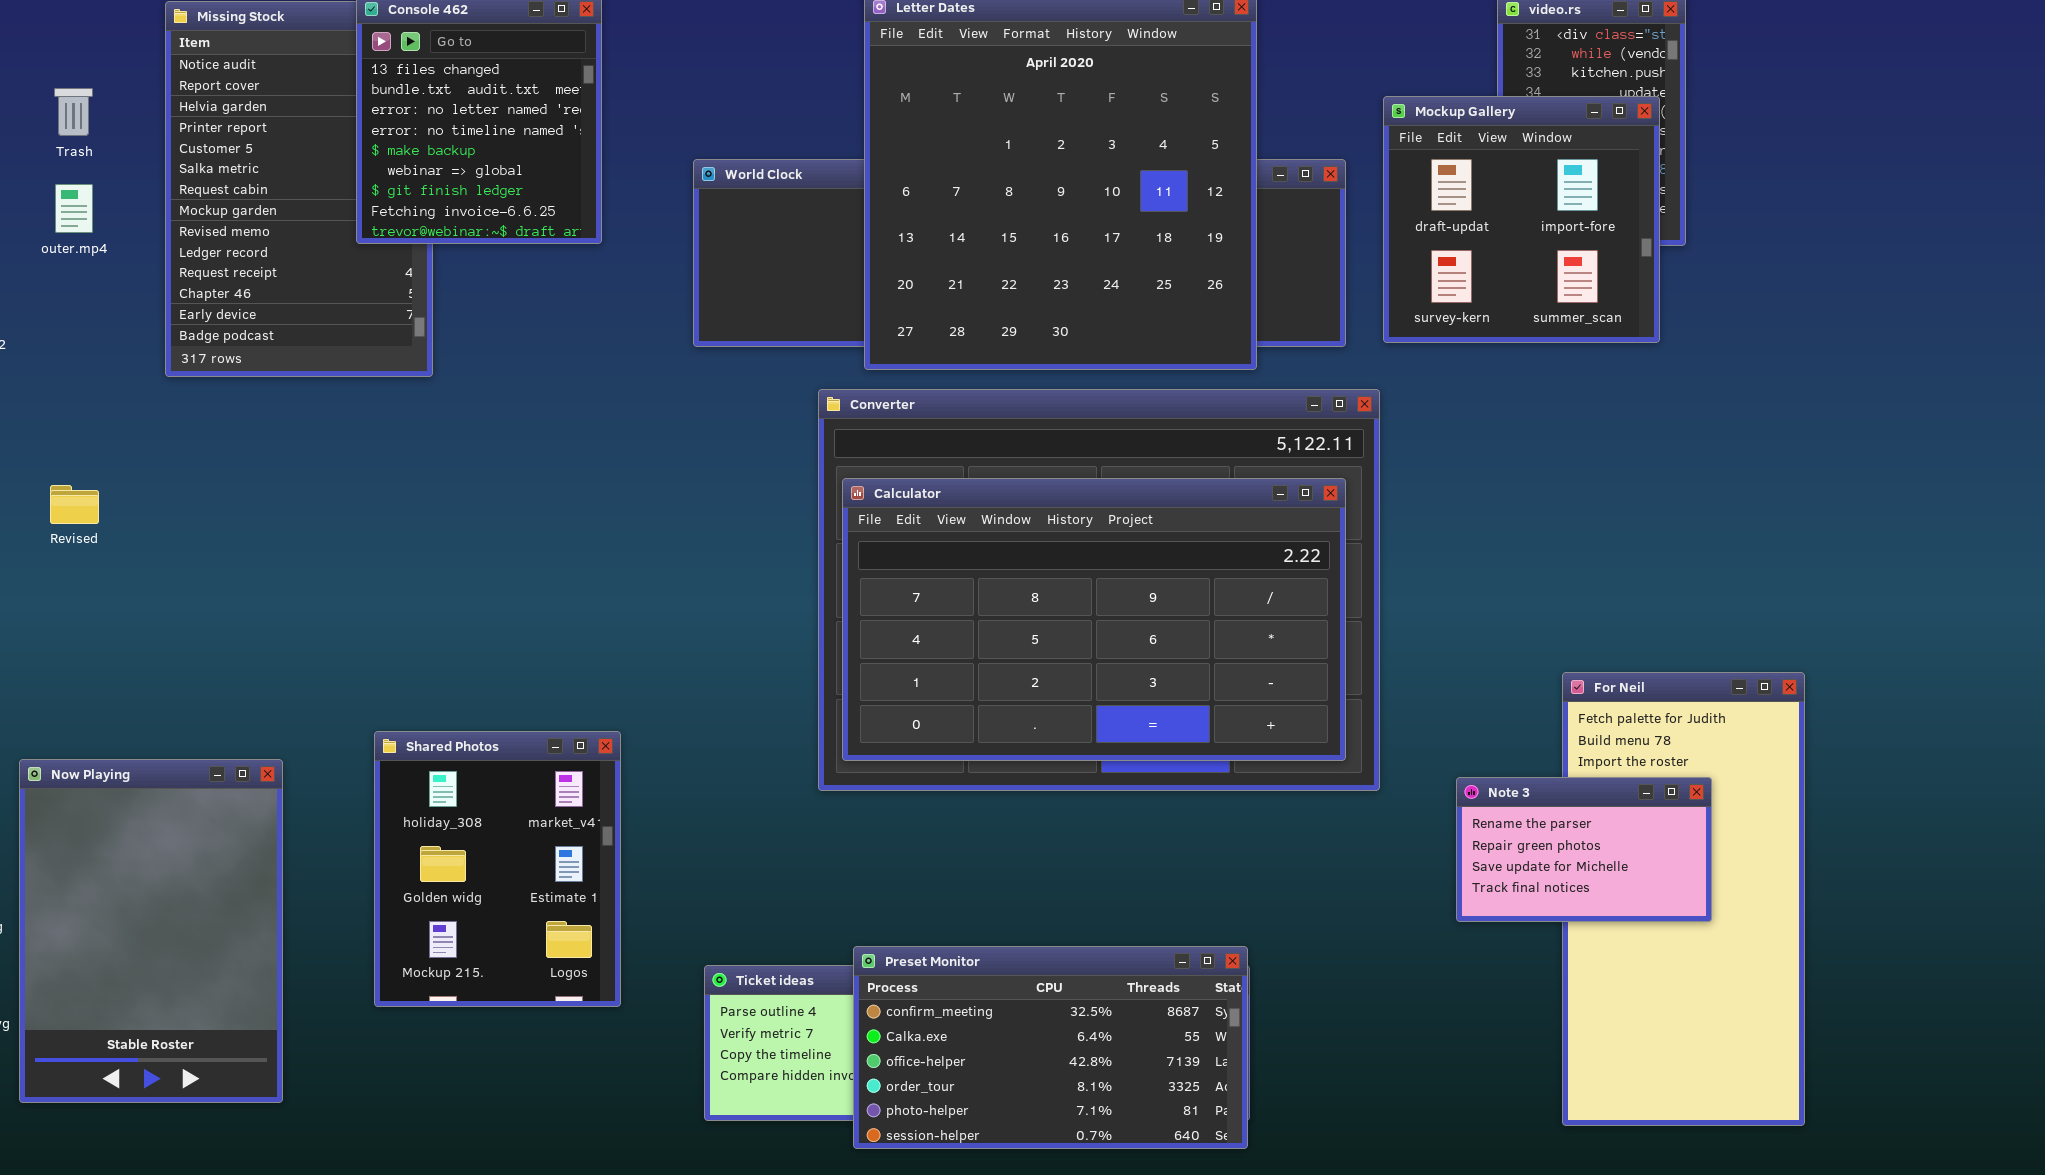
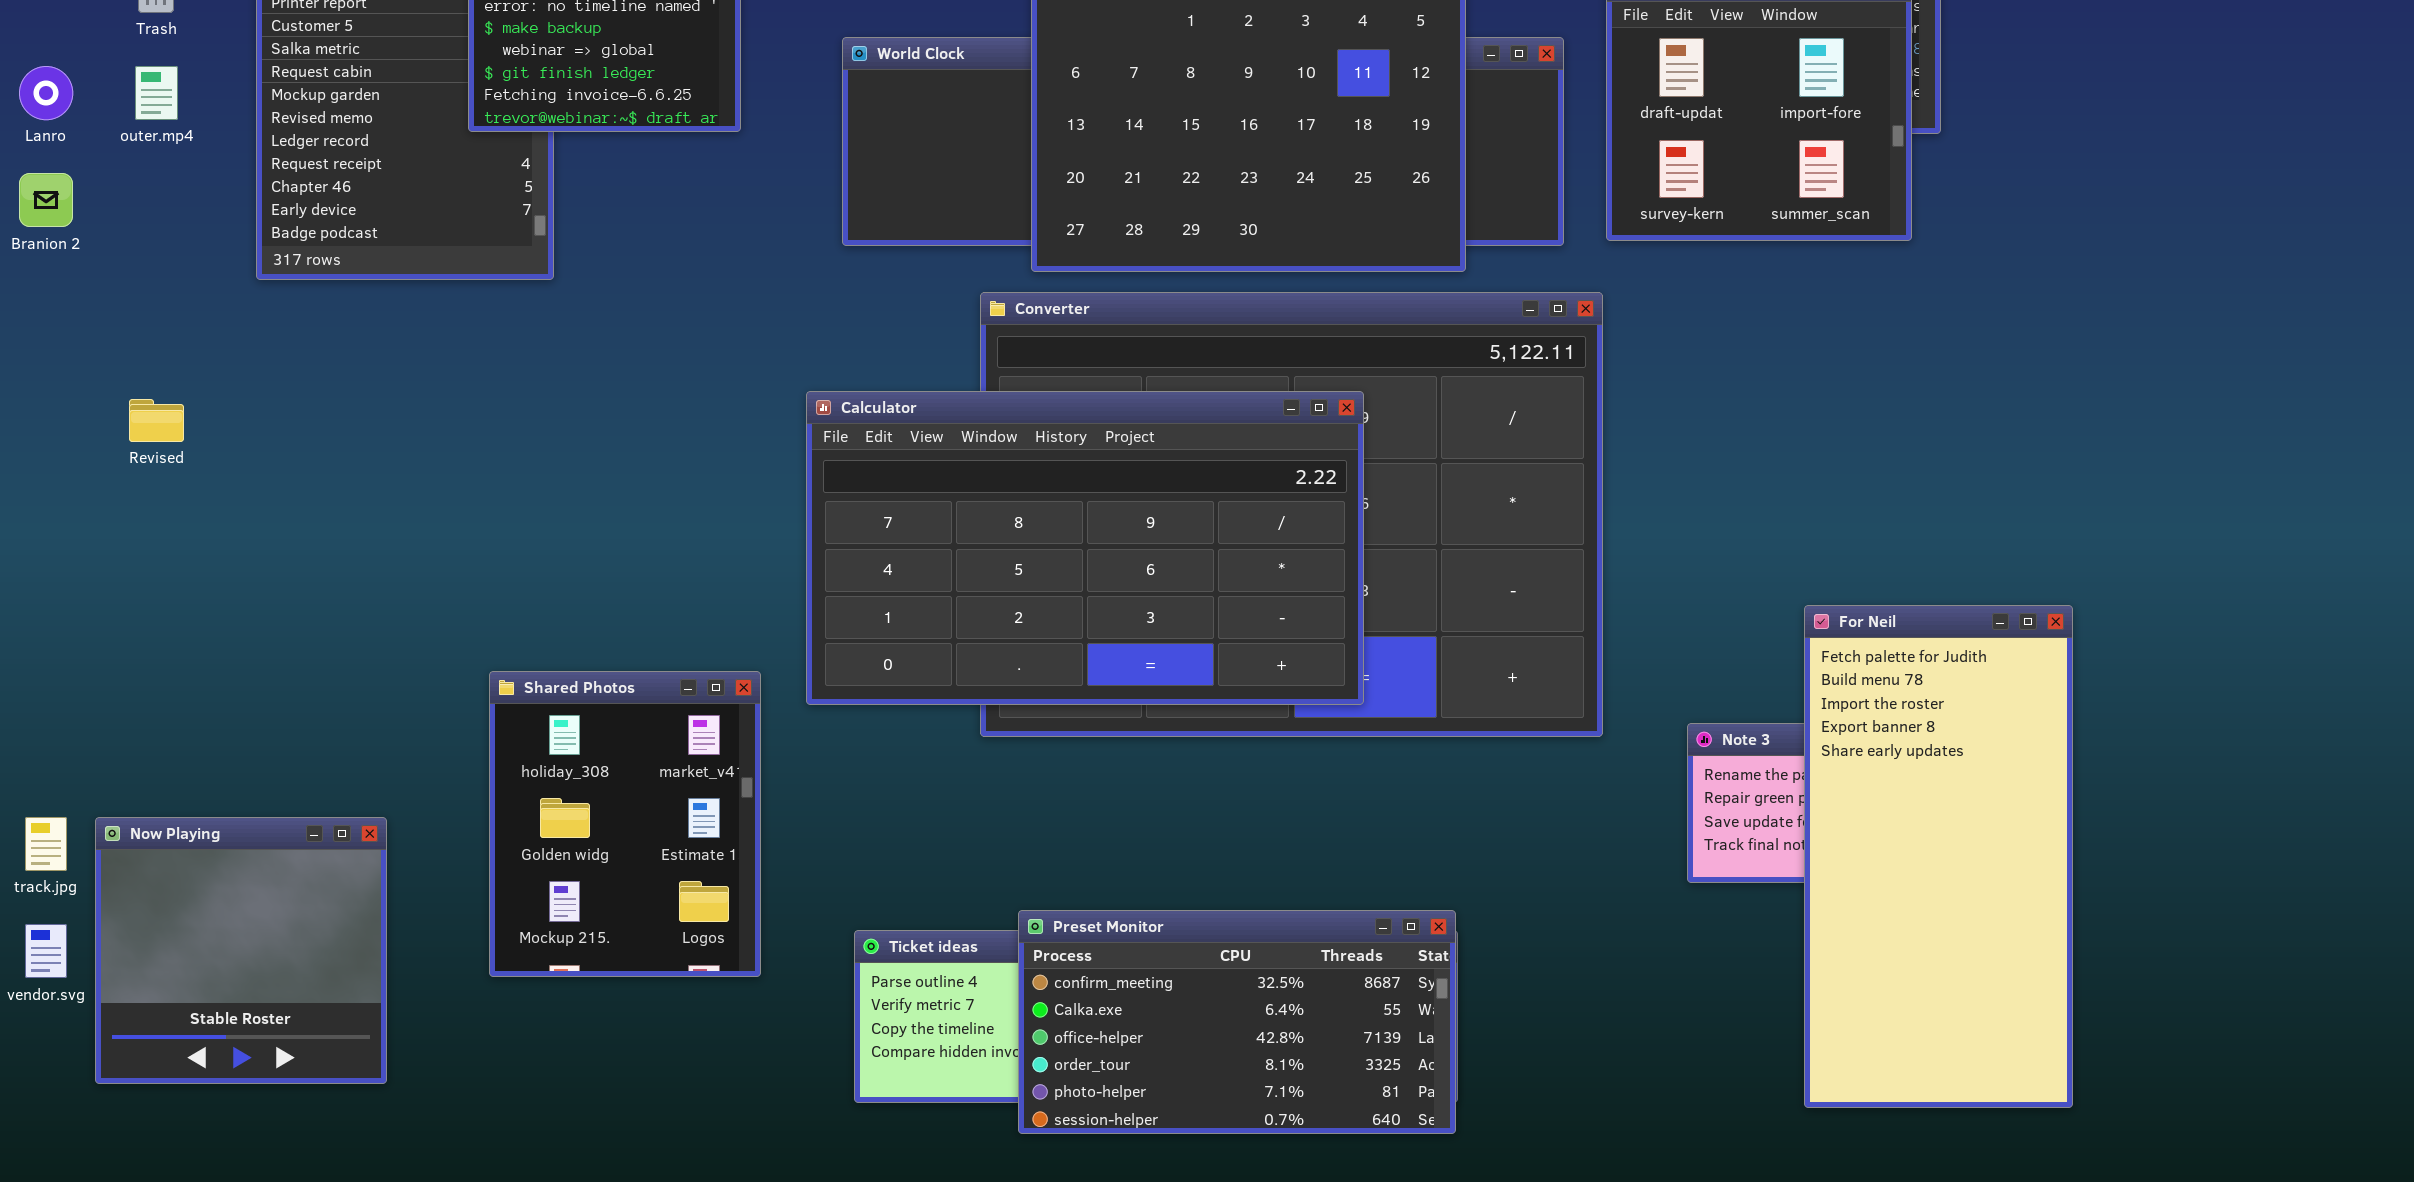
Calculator: [842,478,1346,761] -> [806,391,1364,705], moved
For Neil: [1562,672,1805,1126] -> [1804,605,2073,1108], raised
Now Playing: [19,759,283,1103] -> [95,817,387,1084], resized

